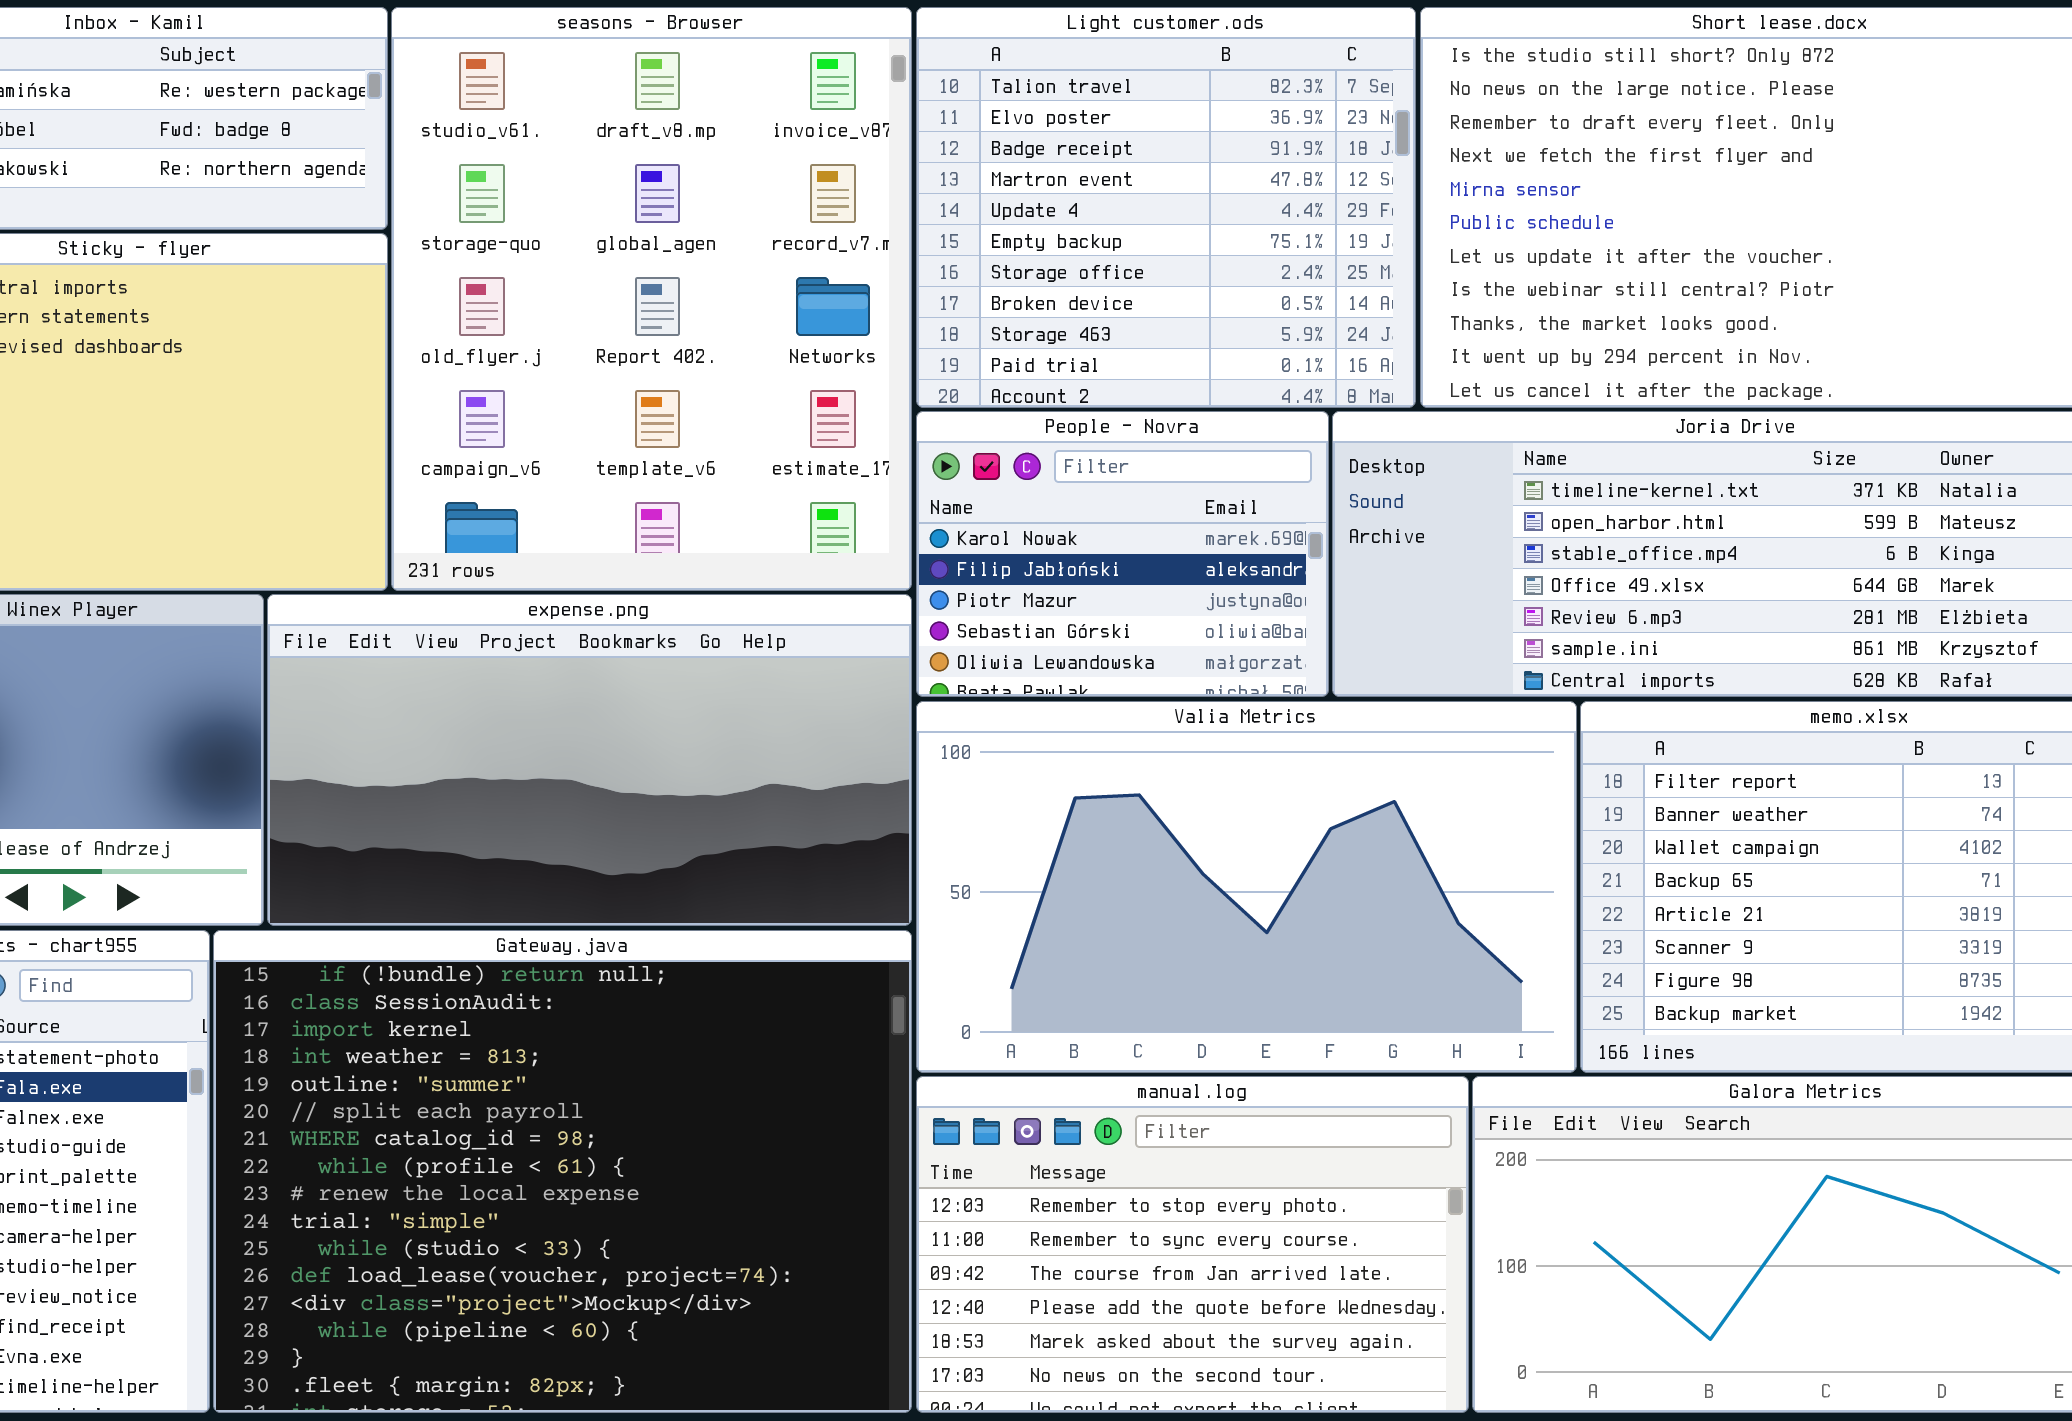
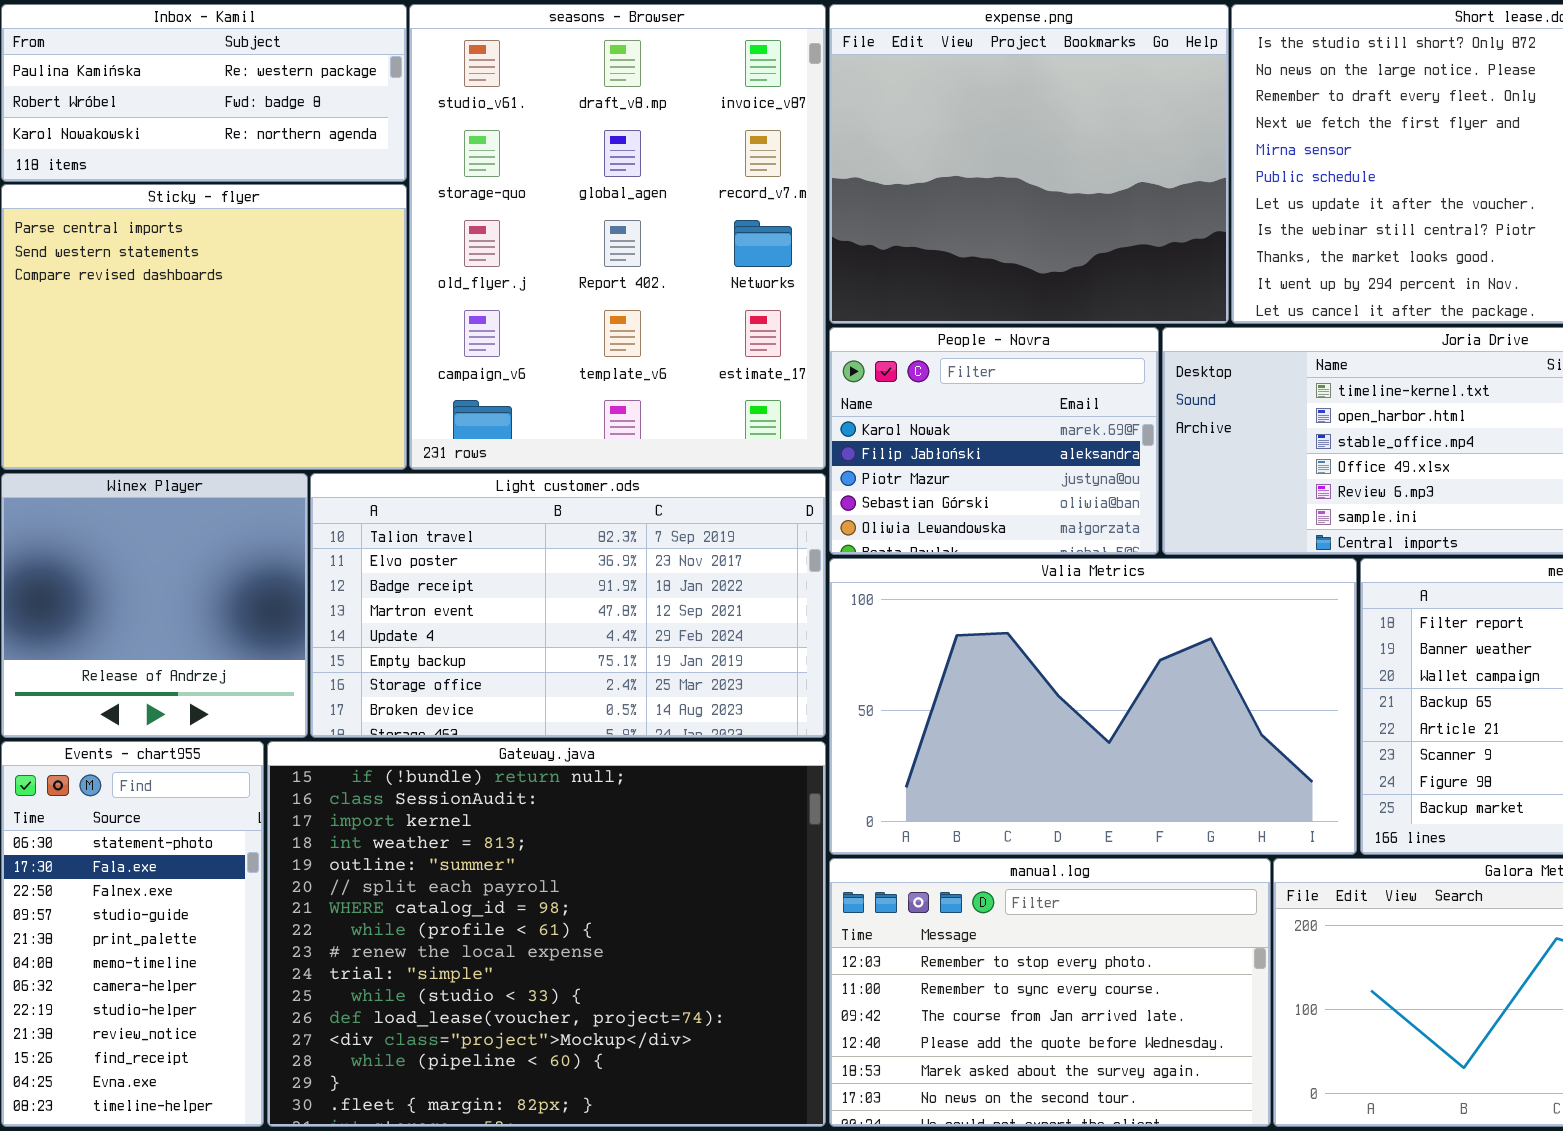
Light customer.ods: [916,7,1416,408] -> [310,473,826,738], moved, resized
expense.png: [267,594,912,926] -> [829,4,1229,324], moved, resized

